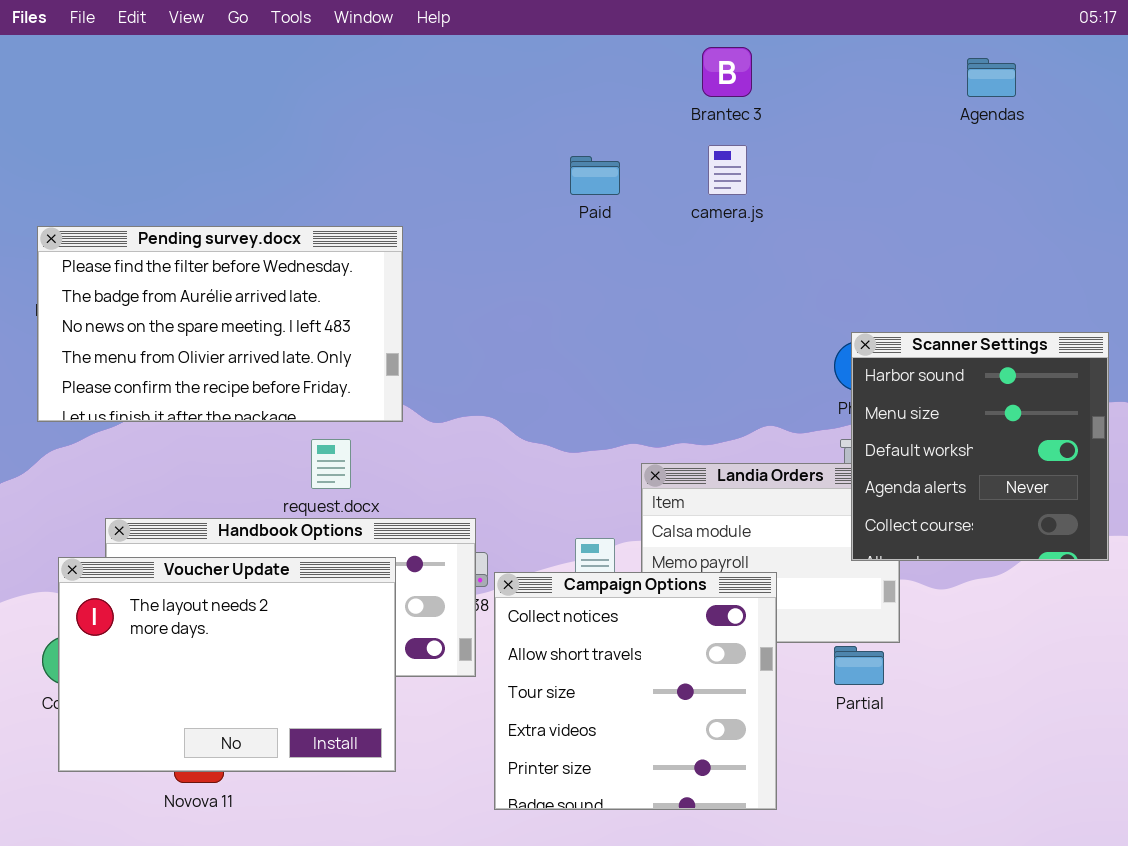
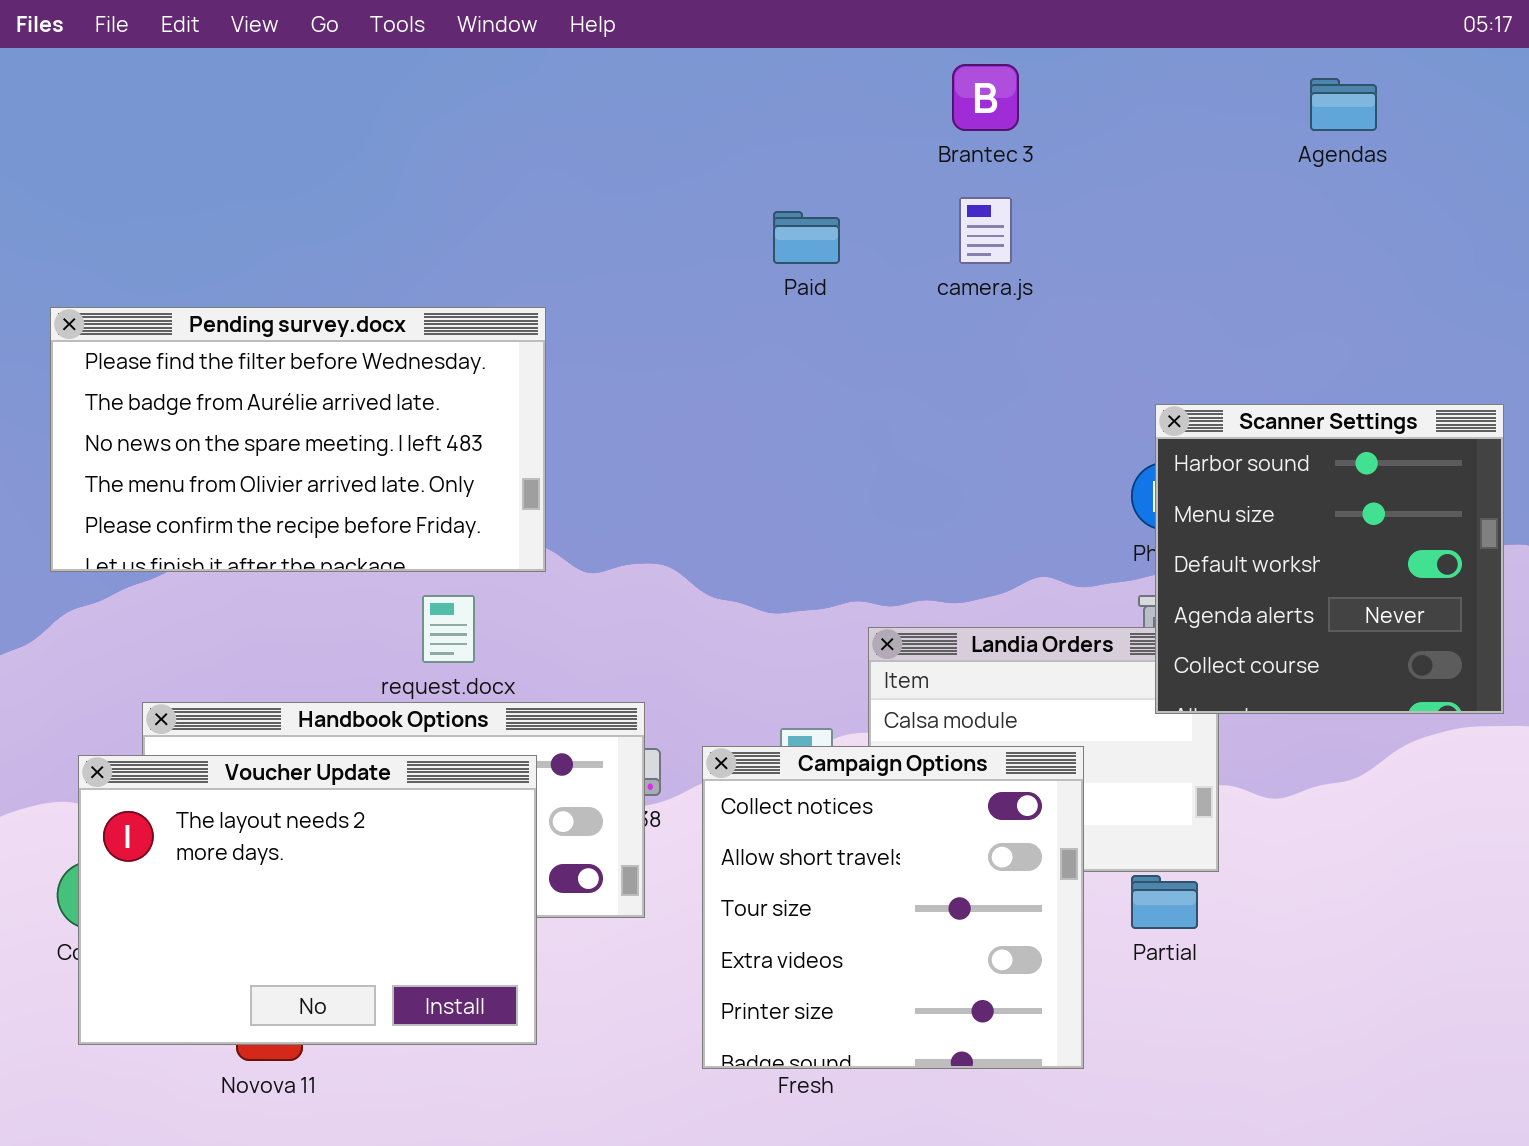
Scanner Settings: [851,332,1109,561] -> [1155,404,1504,714], moved
Campaign Options: [494,572,777,810] -> [702,746,1084,1069], moved

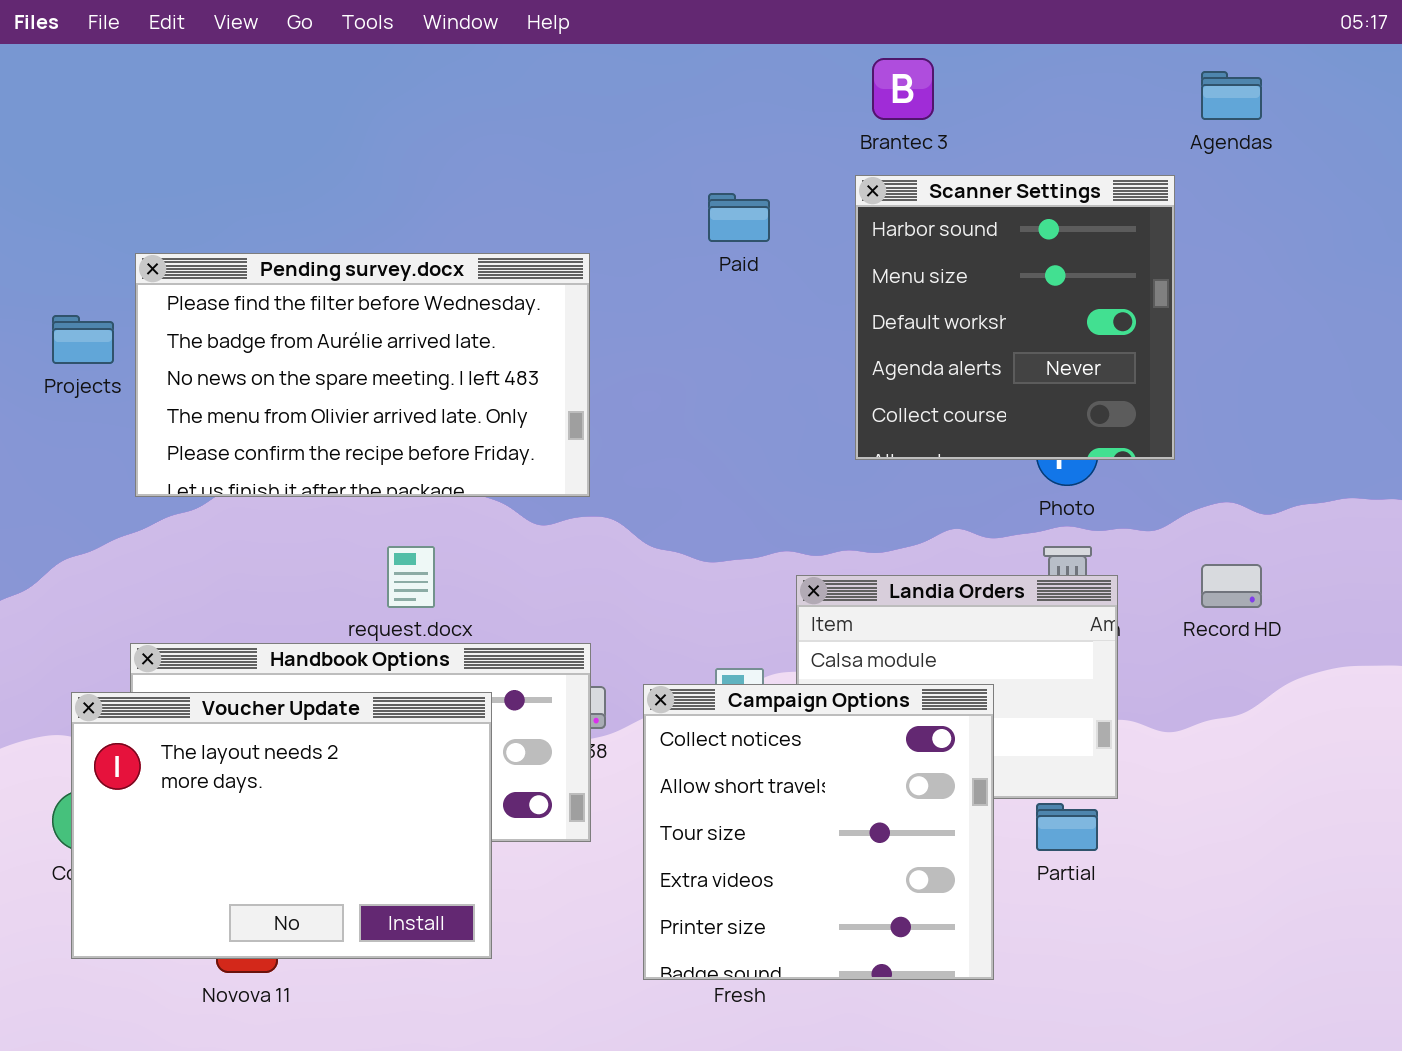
Pending survey.docx: [50,307,546,572] -> [135,253,590,497], moved
Scanner Settings: [1155,404,1504,714] -> [855,175,1175,460], moved

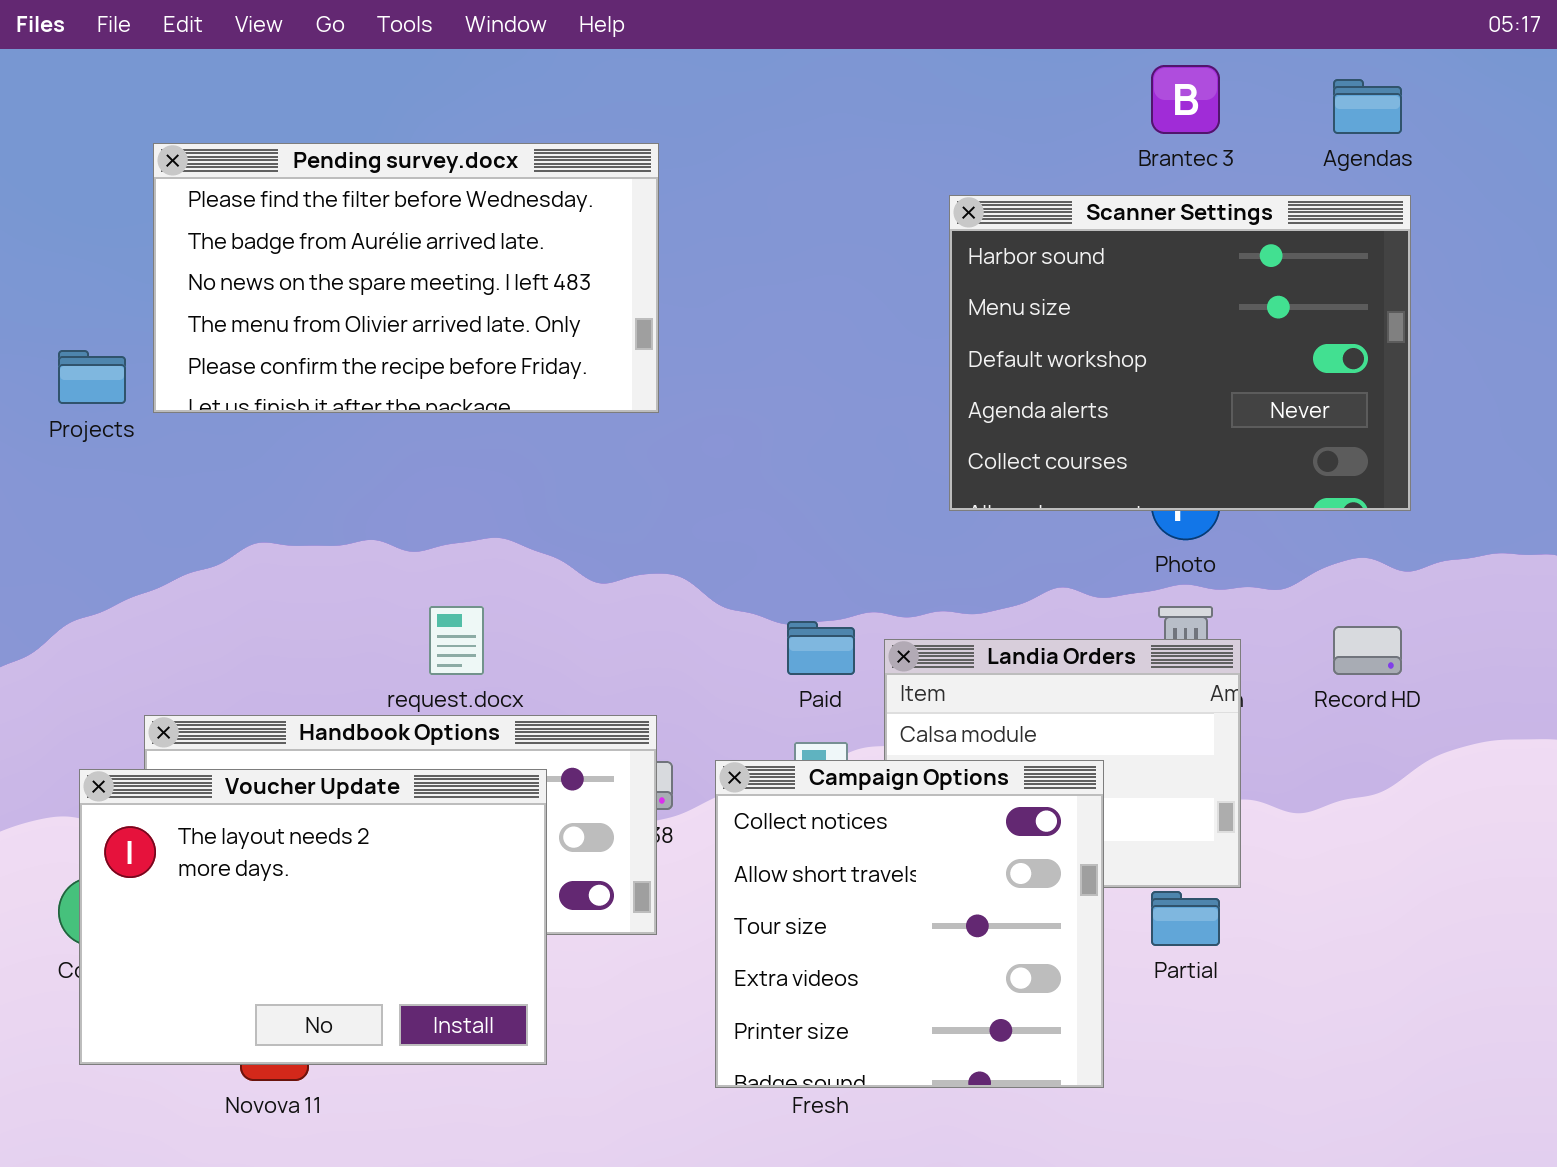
Brantec 3: [872,58,934,120] -> [1151,65,1220,134], moved
Scanner Settings: [855,175,1175,460] -> [949,195,1411,511], resized
Paid: [708,193,770,242] -> [787,621,855,675], moved
Pending survey.docx: [135,253,590,497] -> [153,143,659,413], moved

